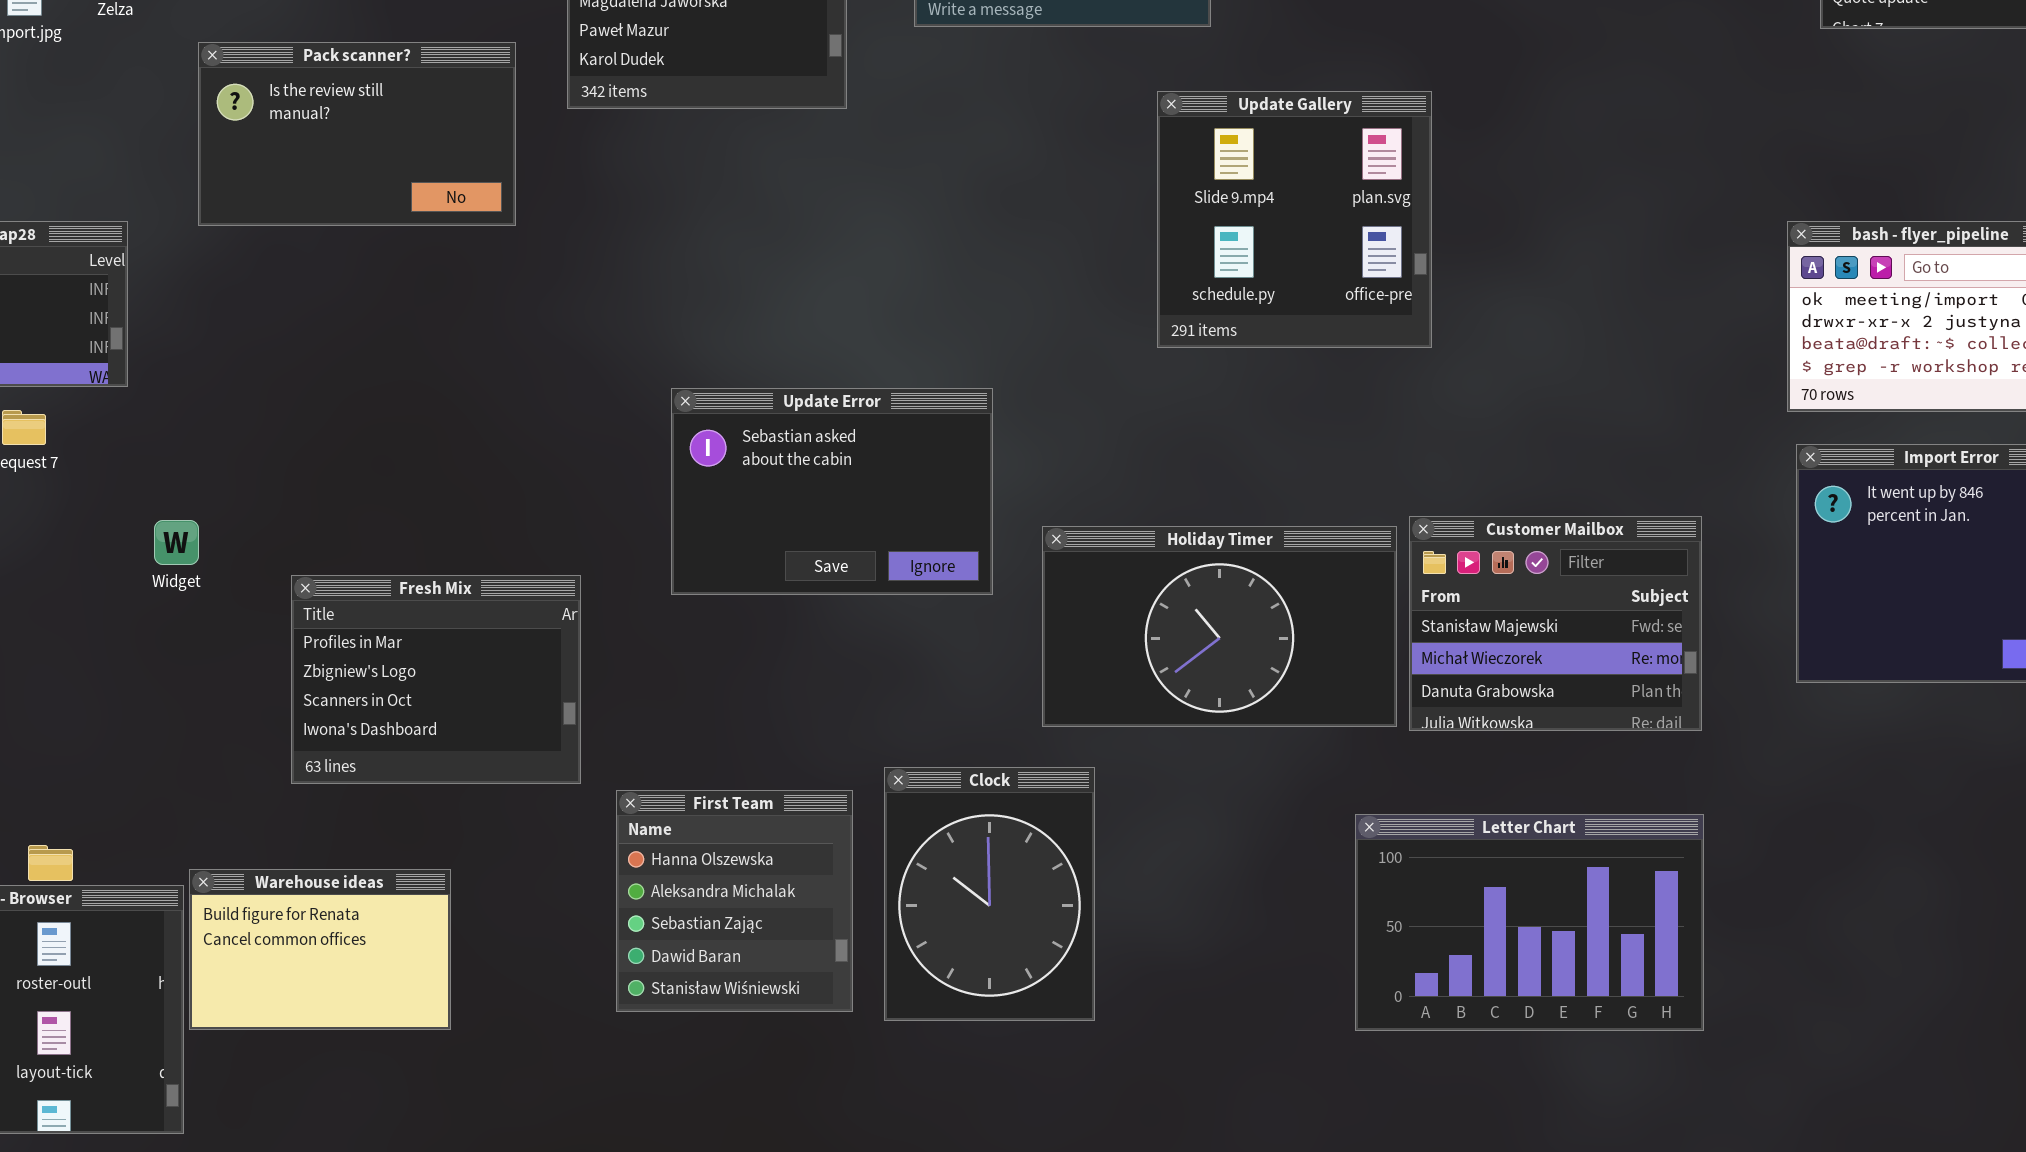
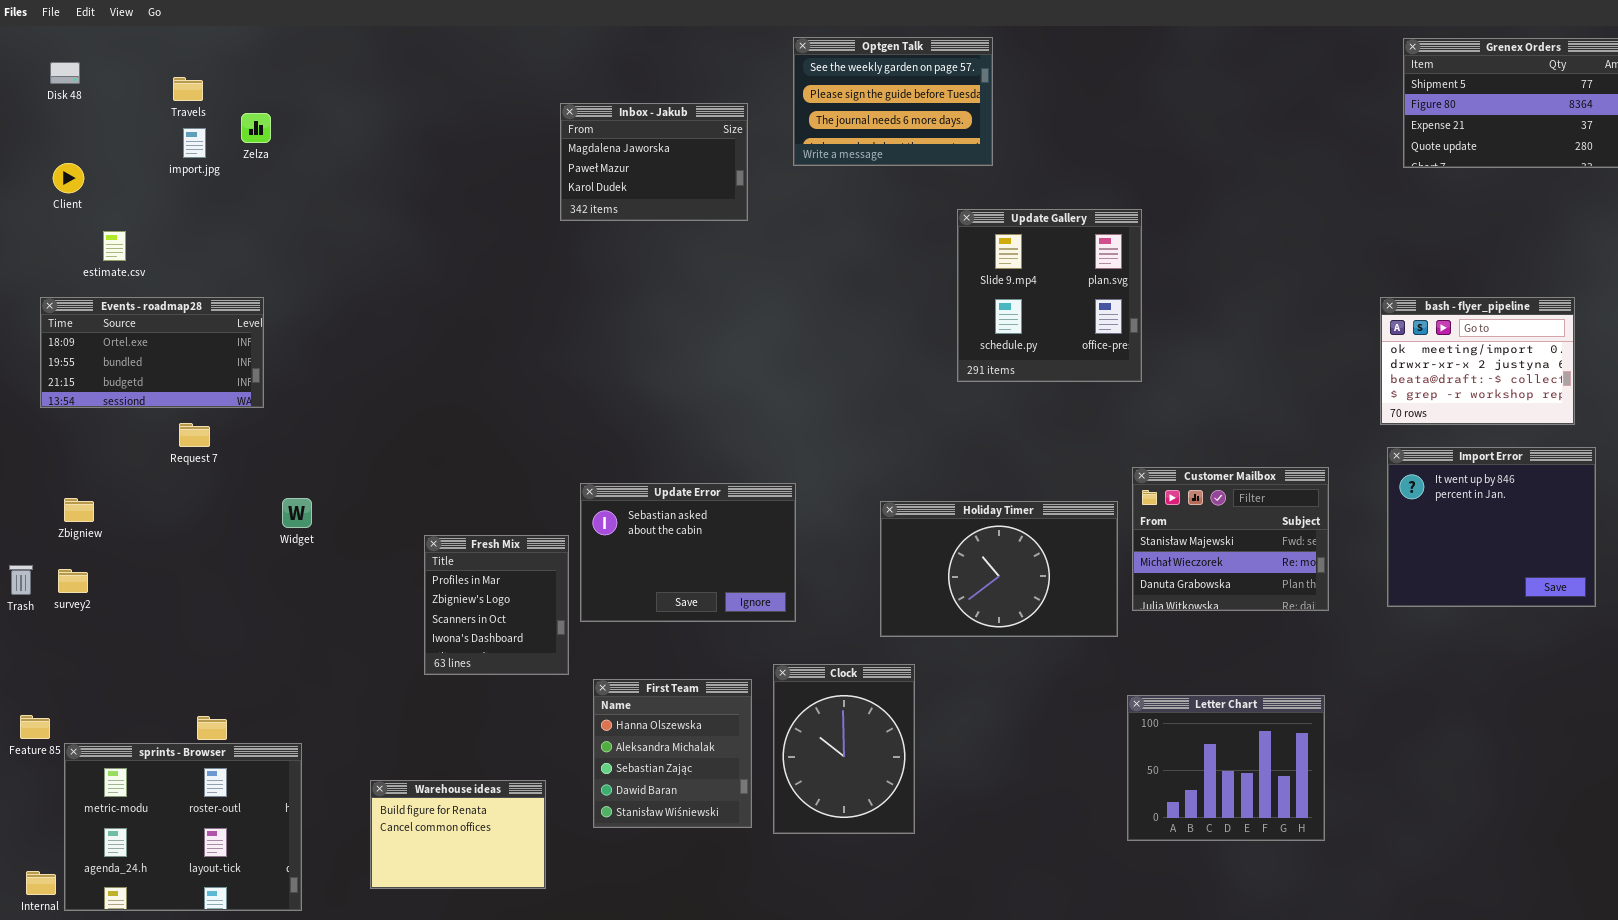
Pack scanner?: [198,42,516,226] -> none, closed
Update Error: [671,388,993,595] -> [580,483,796,622], moved
Customer Mailbox: [1409,516,1702,731] -> [1132,467,1329,611], moved
Fresh Mix: [291,575,581,784] -> [424,535,569,675], resized
Letter Chart: [1355,814,1704,1031] -> [1127,695,1325,841], resized
Warehouse ideas: [189,869,451,1030] -> [370,780,546,889], moved

